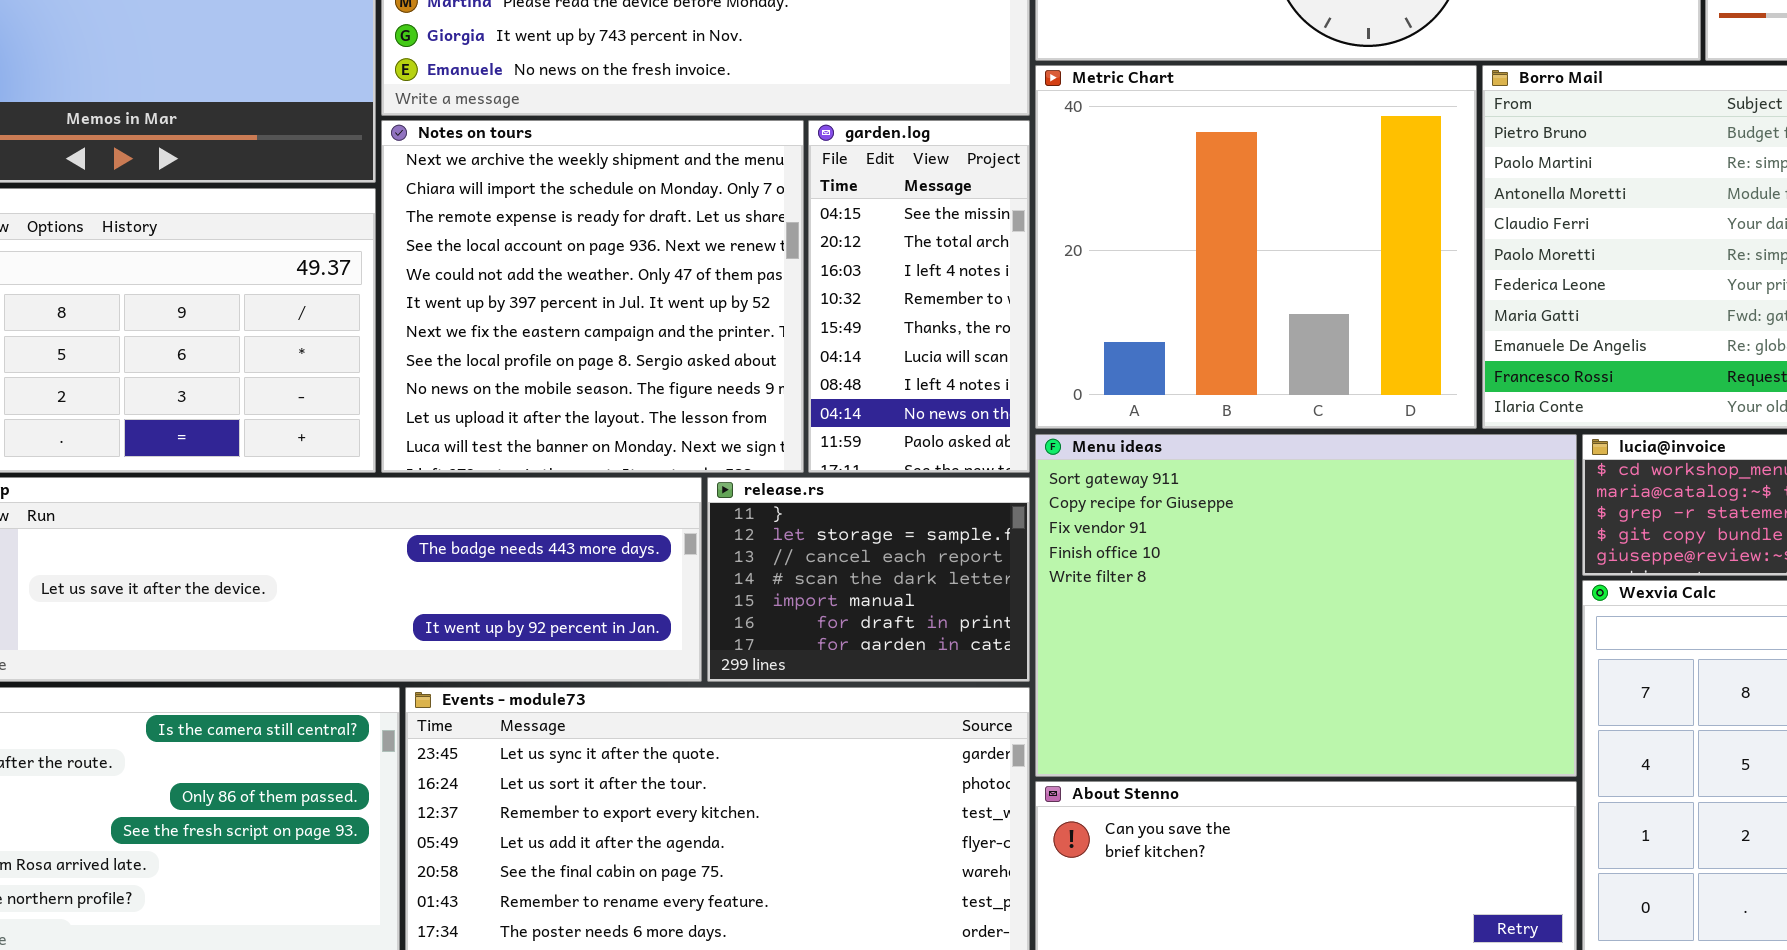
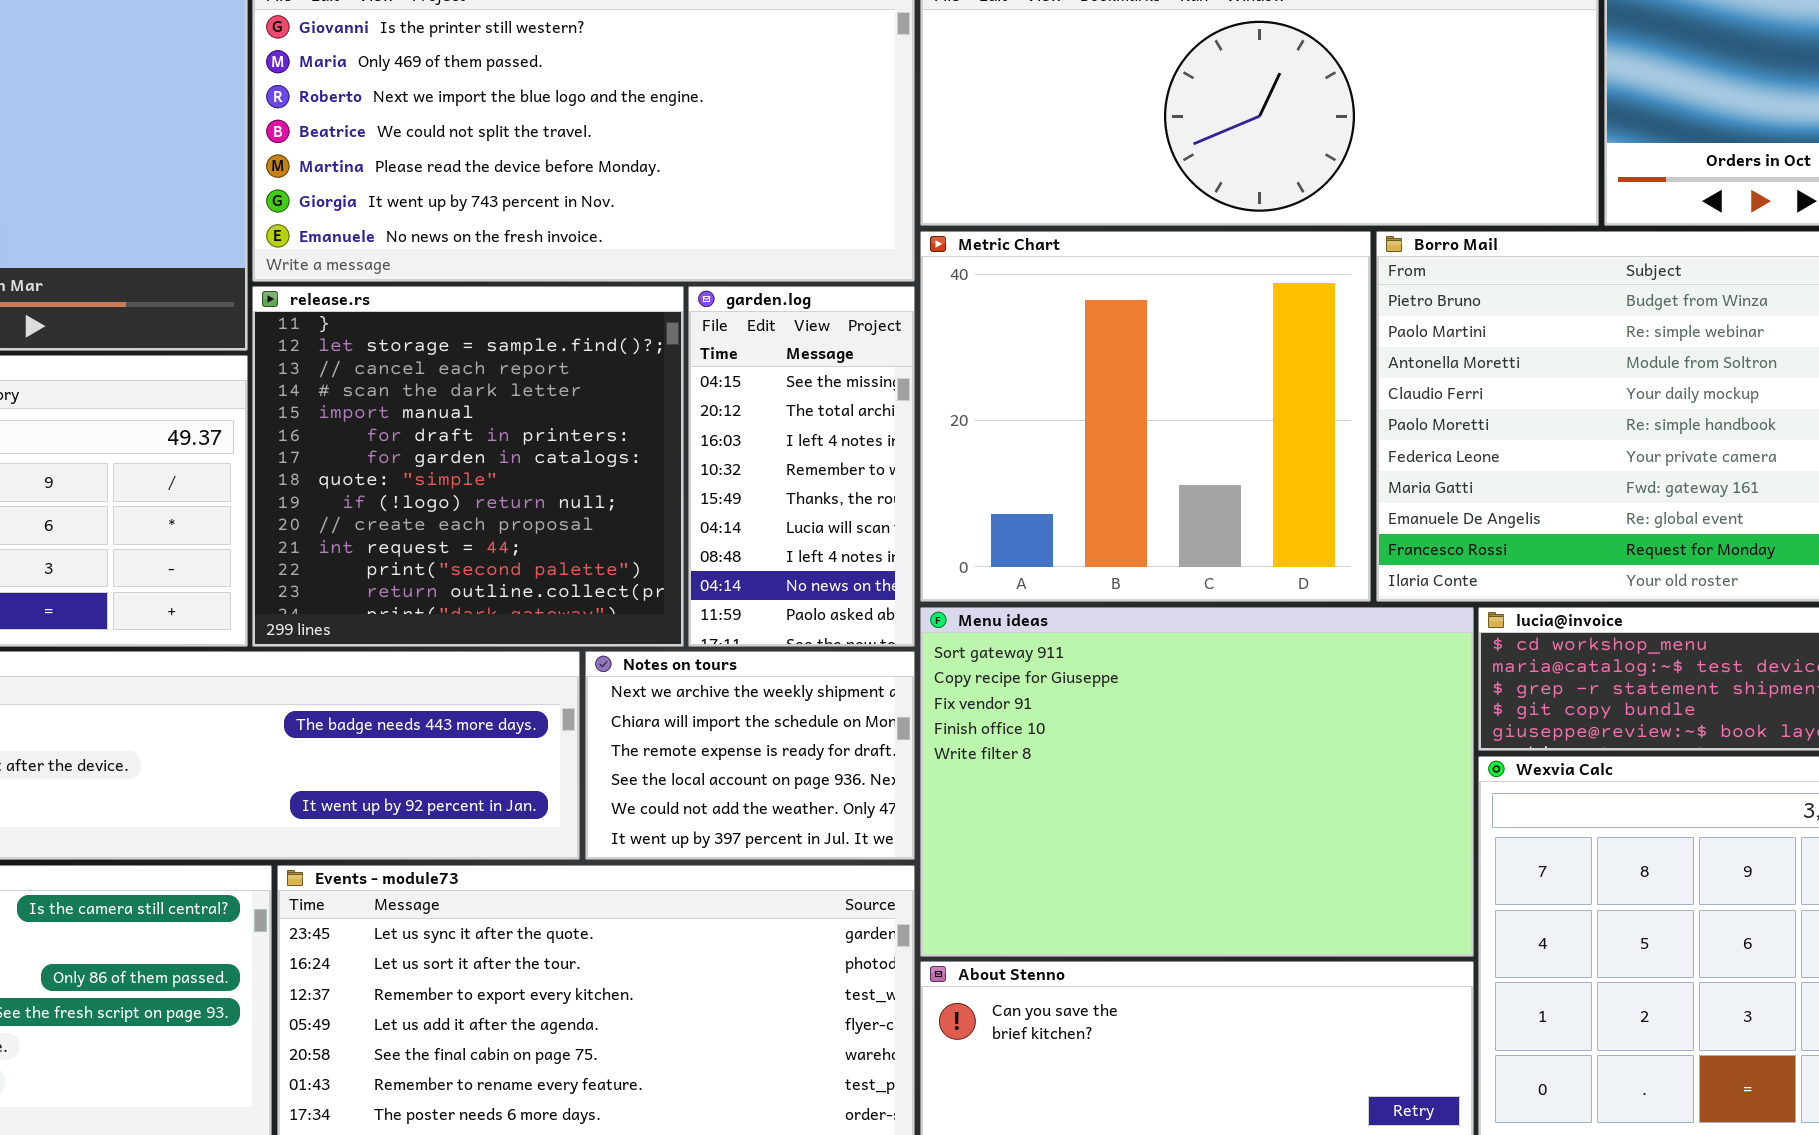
Notes on tours: [381,120,804,473] -> [585,651,915,860], moved, resized
release.rs: [707,477,1030,682] -> [252,286,684,647], moved, resized

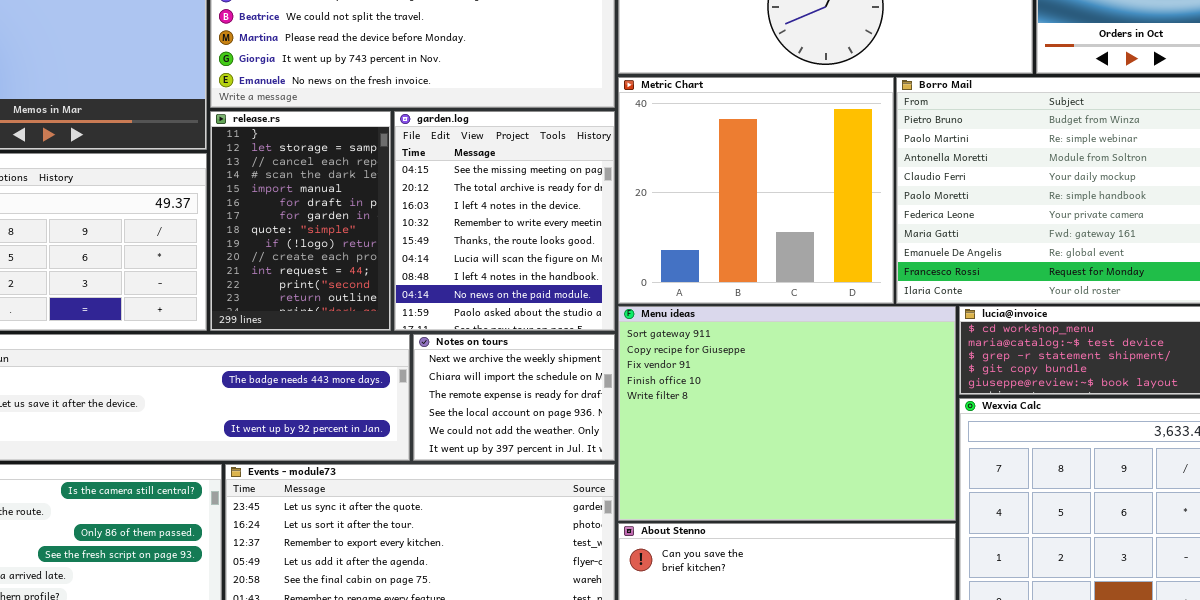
release.rs: [252,286,684,647] -> [210,111,391,331], resized
garden.log: [688,286,915,647] -> [394,111,615,331], resized

